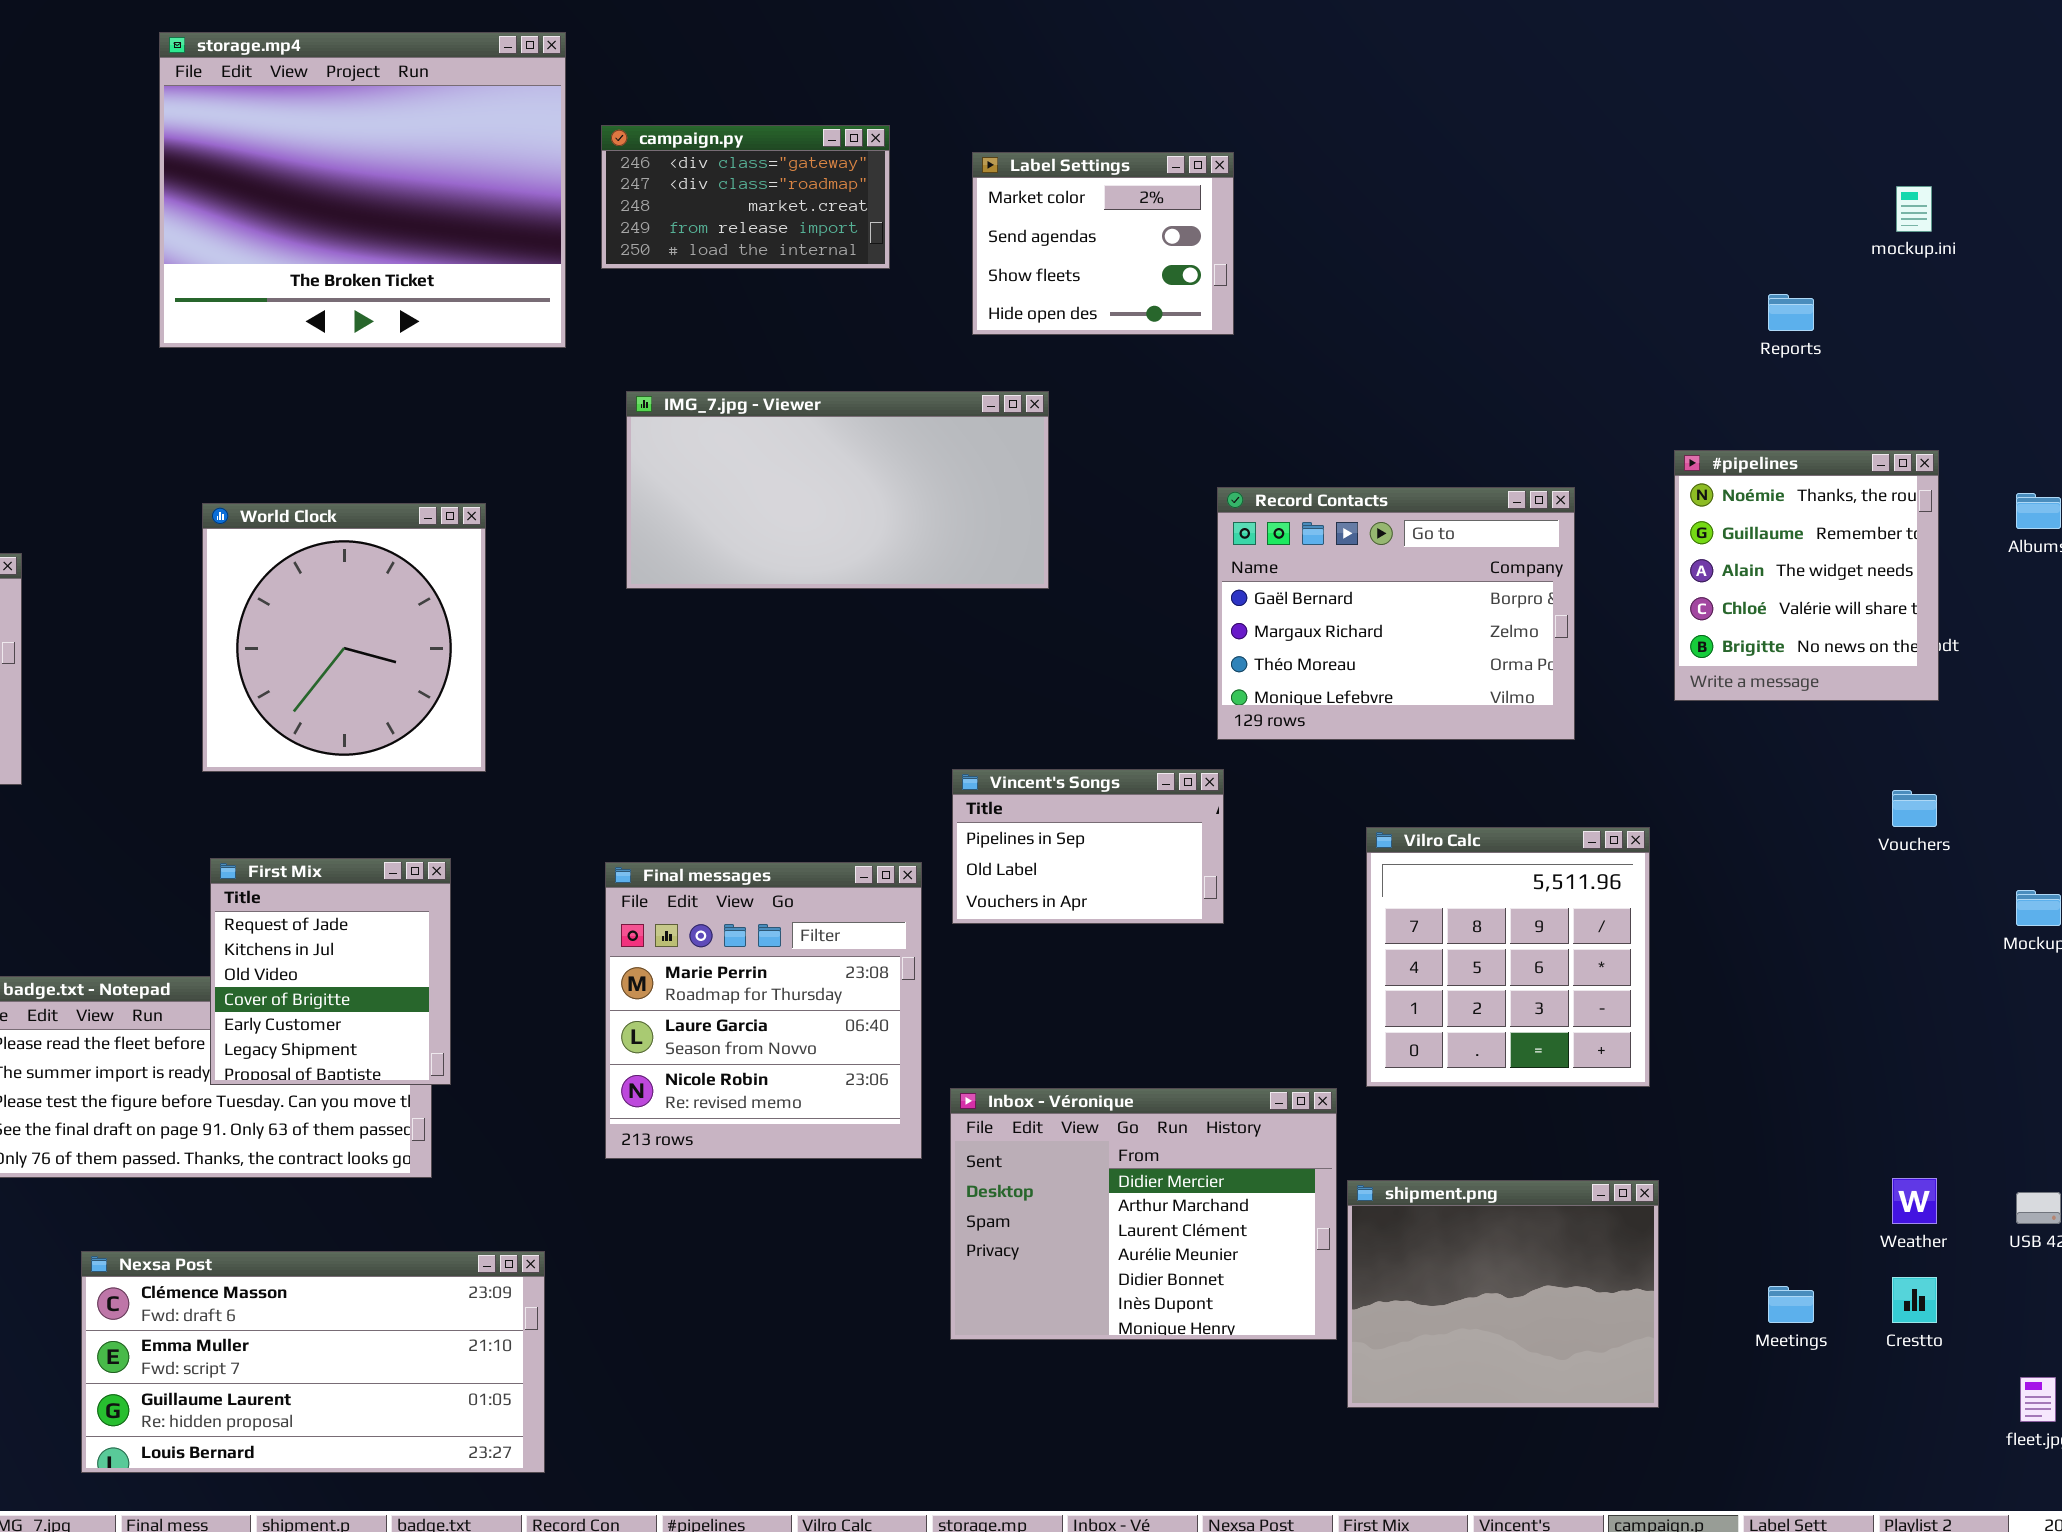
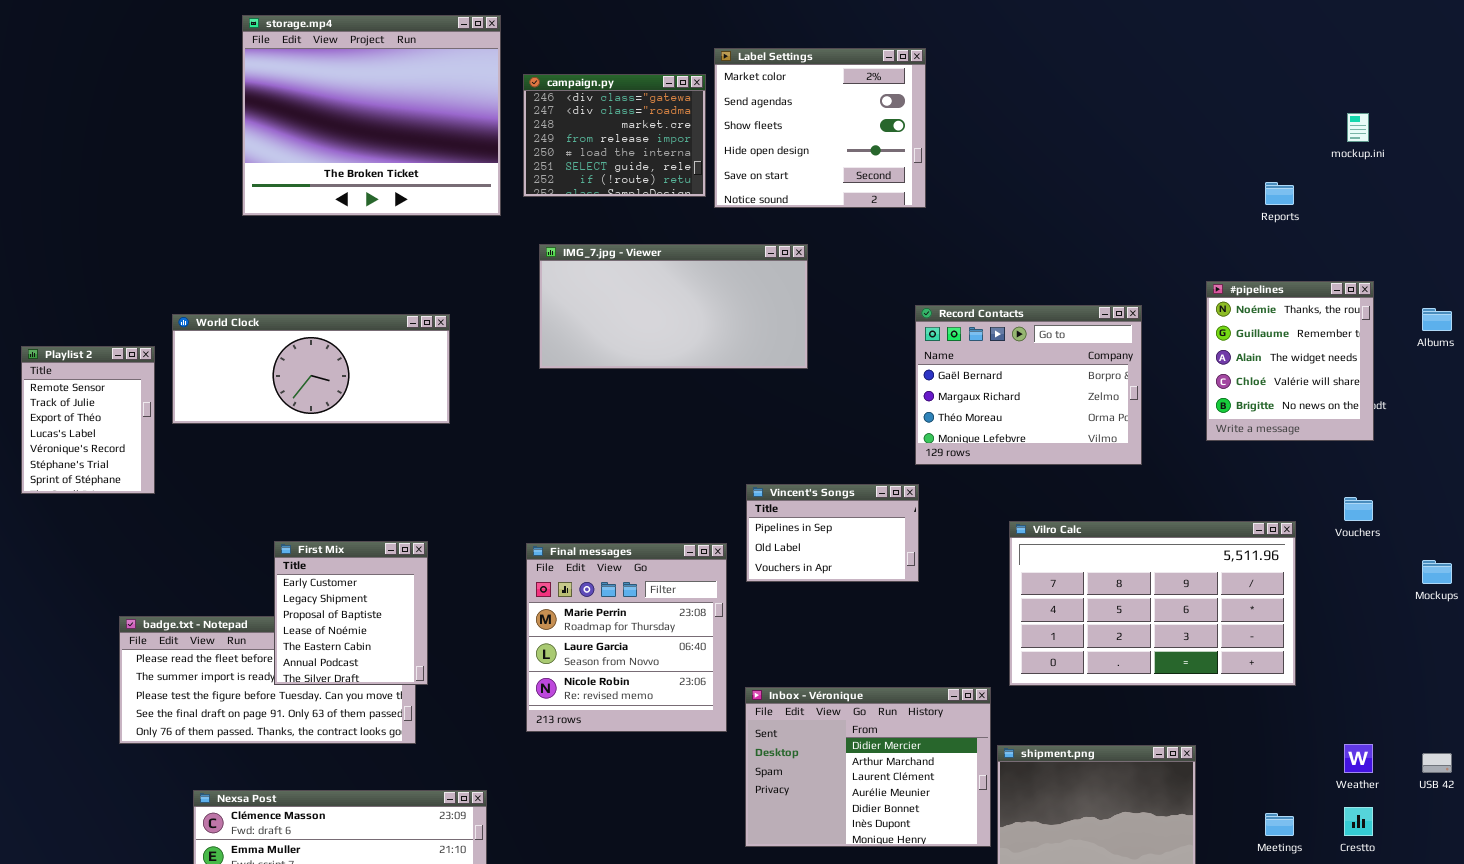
campaign.py: [601,125,890,269] -> [523,74,706,197], resized
Label Settings: [972,152,1234,335] -> [714,48,926,208], resized
World Clock: [202,503,486,772] -> [172,314,450,424], resized
Vilro Calc: [1366,827,1650,1087] -> [1009,521,1296,686], resized
First Mix: [210,858,451,1085] -> [274,541,428,685], scrolled down 4 rows

